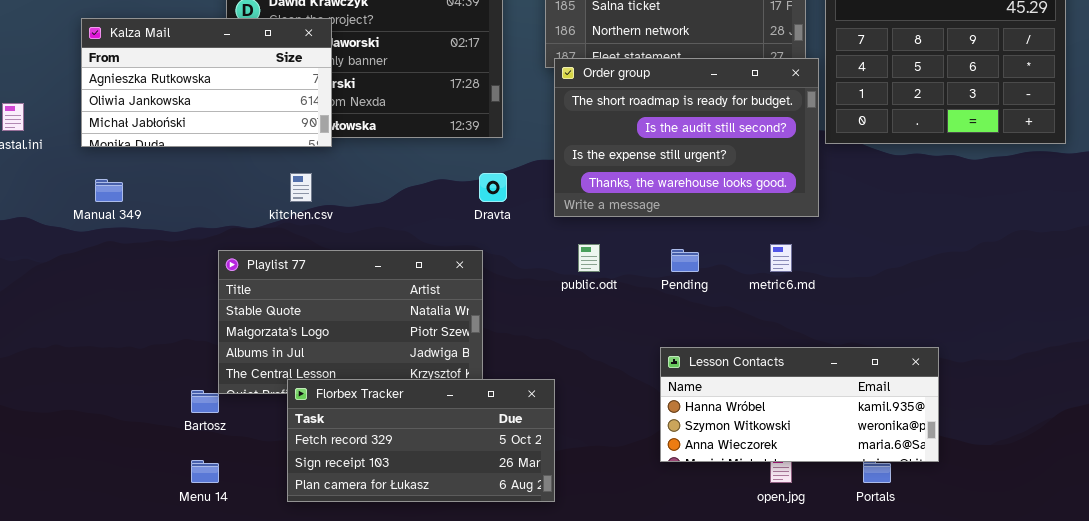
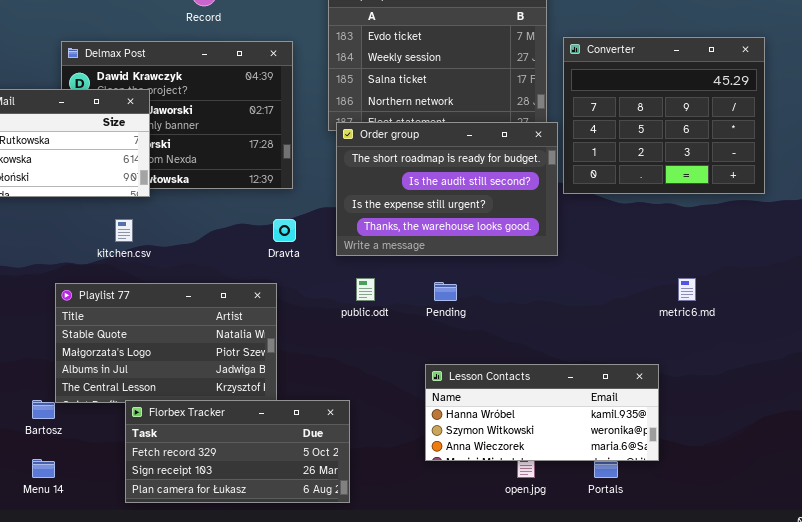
metric6.md: [770,244,792,272] -> [678,278,696,301], moved
Florbex Tracker: [287,379,555,502] -> [125,400,350,503], moved

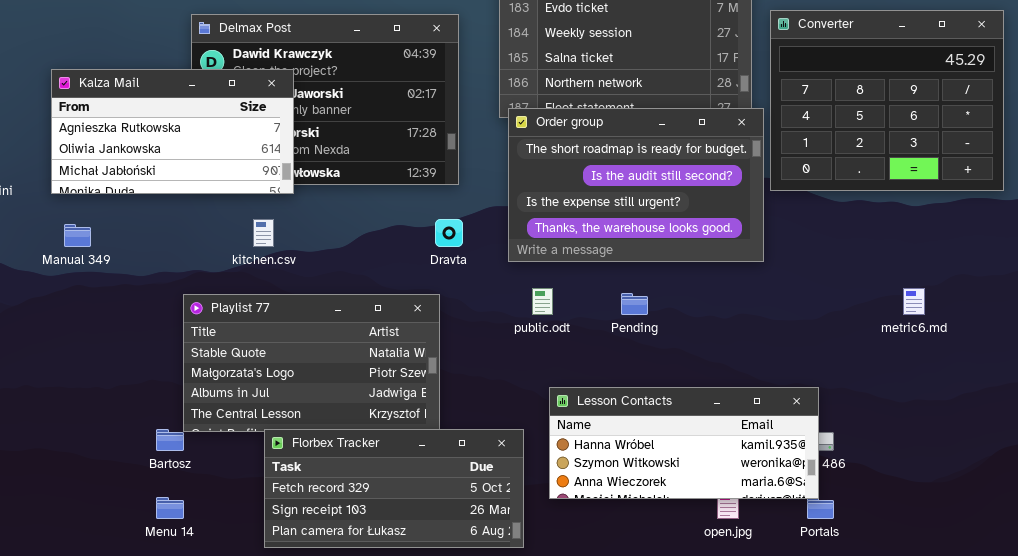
Lesson Contacts: [425,364,659,461] -> [549,387,819,499], moved

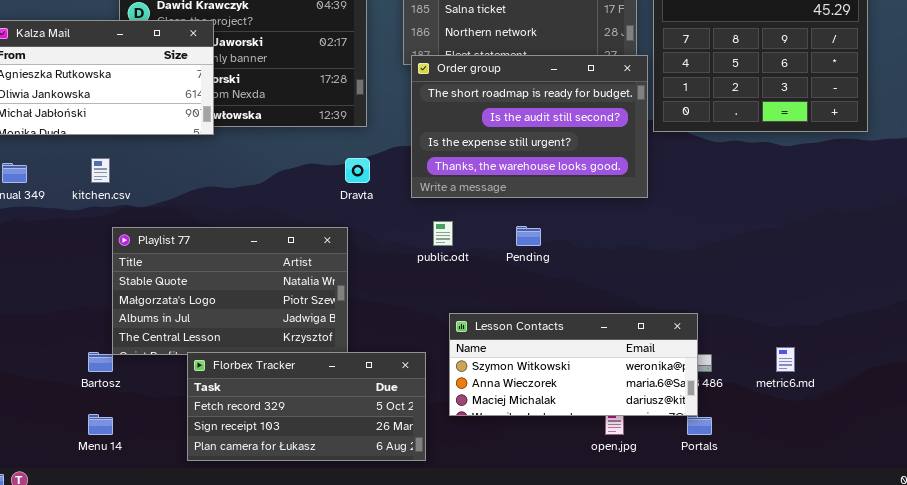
kitchen.csv: [253,219,274,247] -> [91,158,110,183], moved
metric6.md: [903,288,925,315] -> [776,347,795,372], moved
Lesson Contacts: [549,387,819,499] -> [449,313,698,416], scrolled down 1 row

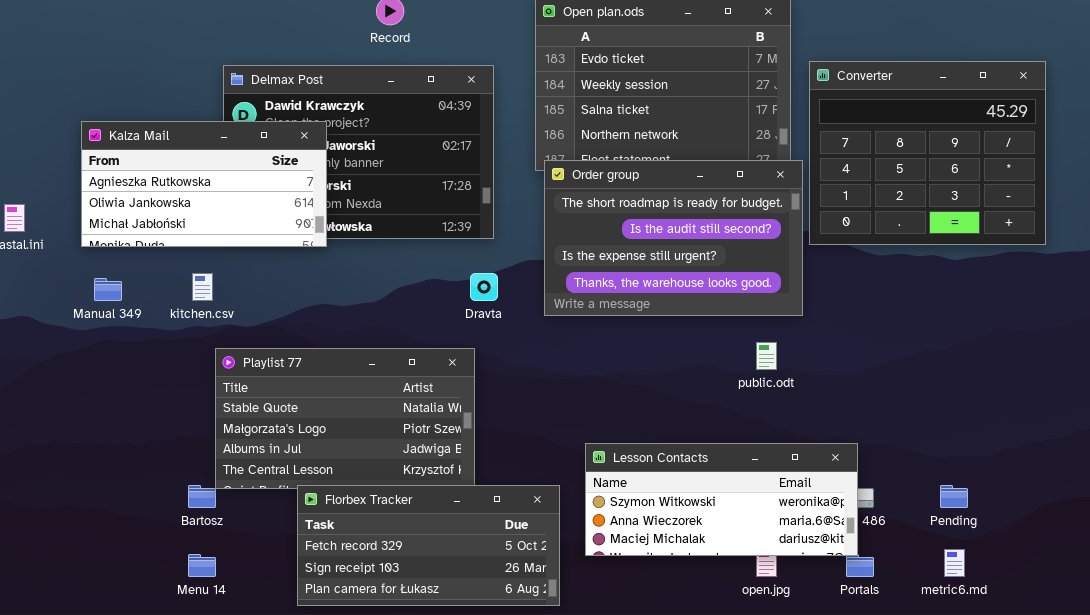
public.odt: [433,221,453,246] -> [756,342,777,370], moved
Pending: [516,226,541,246] -> [940,485,968,508], moved
metric6.md: [776,347,795,372] -> [944,549,965,577], moved

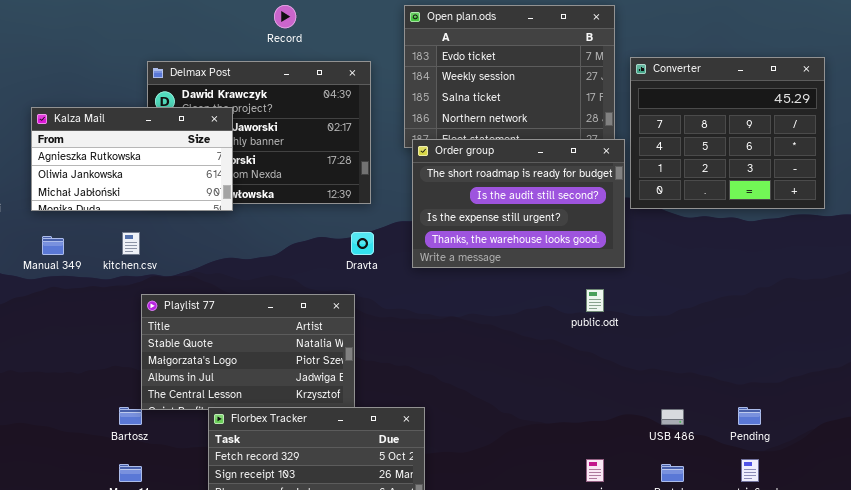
Lesson Contacts: [585,443,858,556] -> none, closed

